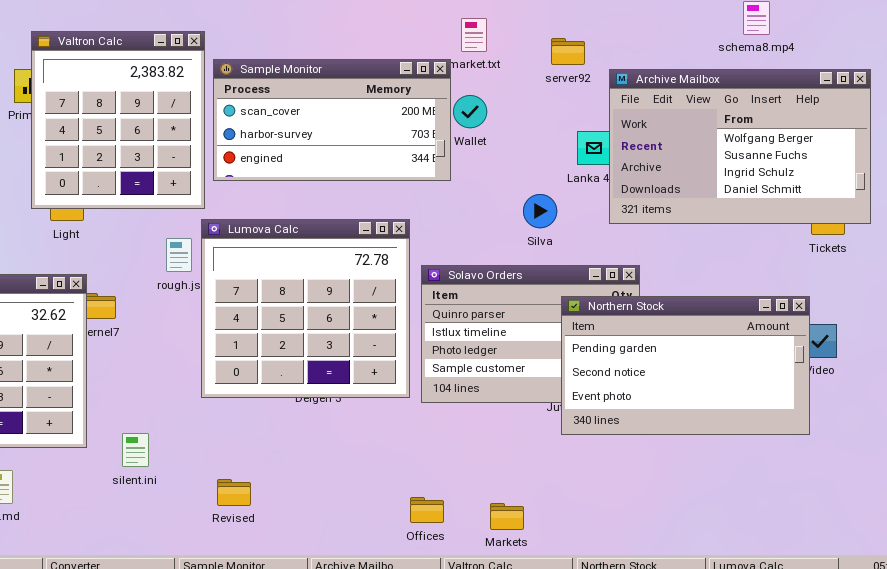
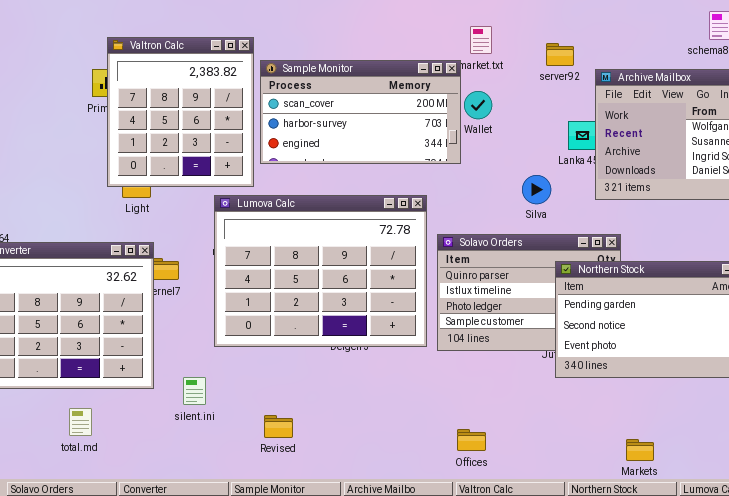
Lumova Calc: [201,219,410,398] -> [214,195,427,347], resized
Offices: [410,497,444,523] -> [457,429,486,451], moved
Markets: [490,503,524,530] -> [626,439,654,461], moved

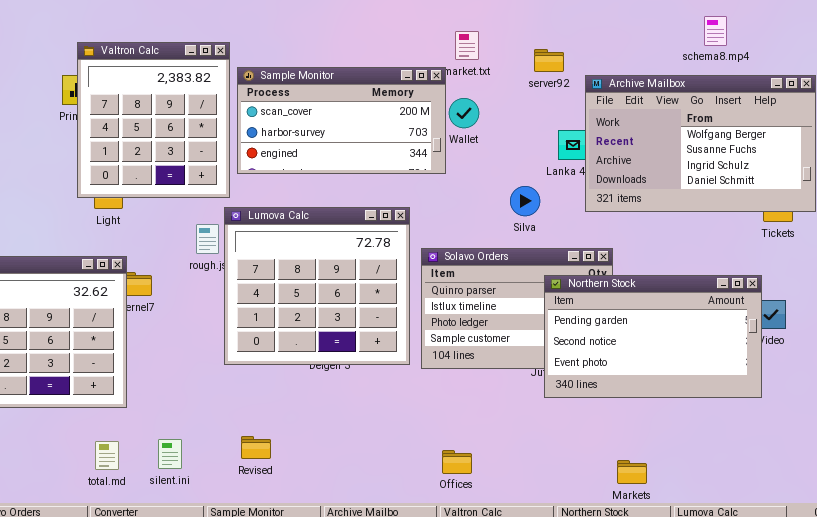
Lumova Calc: [214,195,427,347] -> [224,207,410,365], resized
silent.ini: [183,377,206,405] -> [158,439,182,469], moved
total.md: [69,408,92,436] -> [95,441,119,470], moved

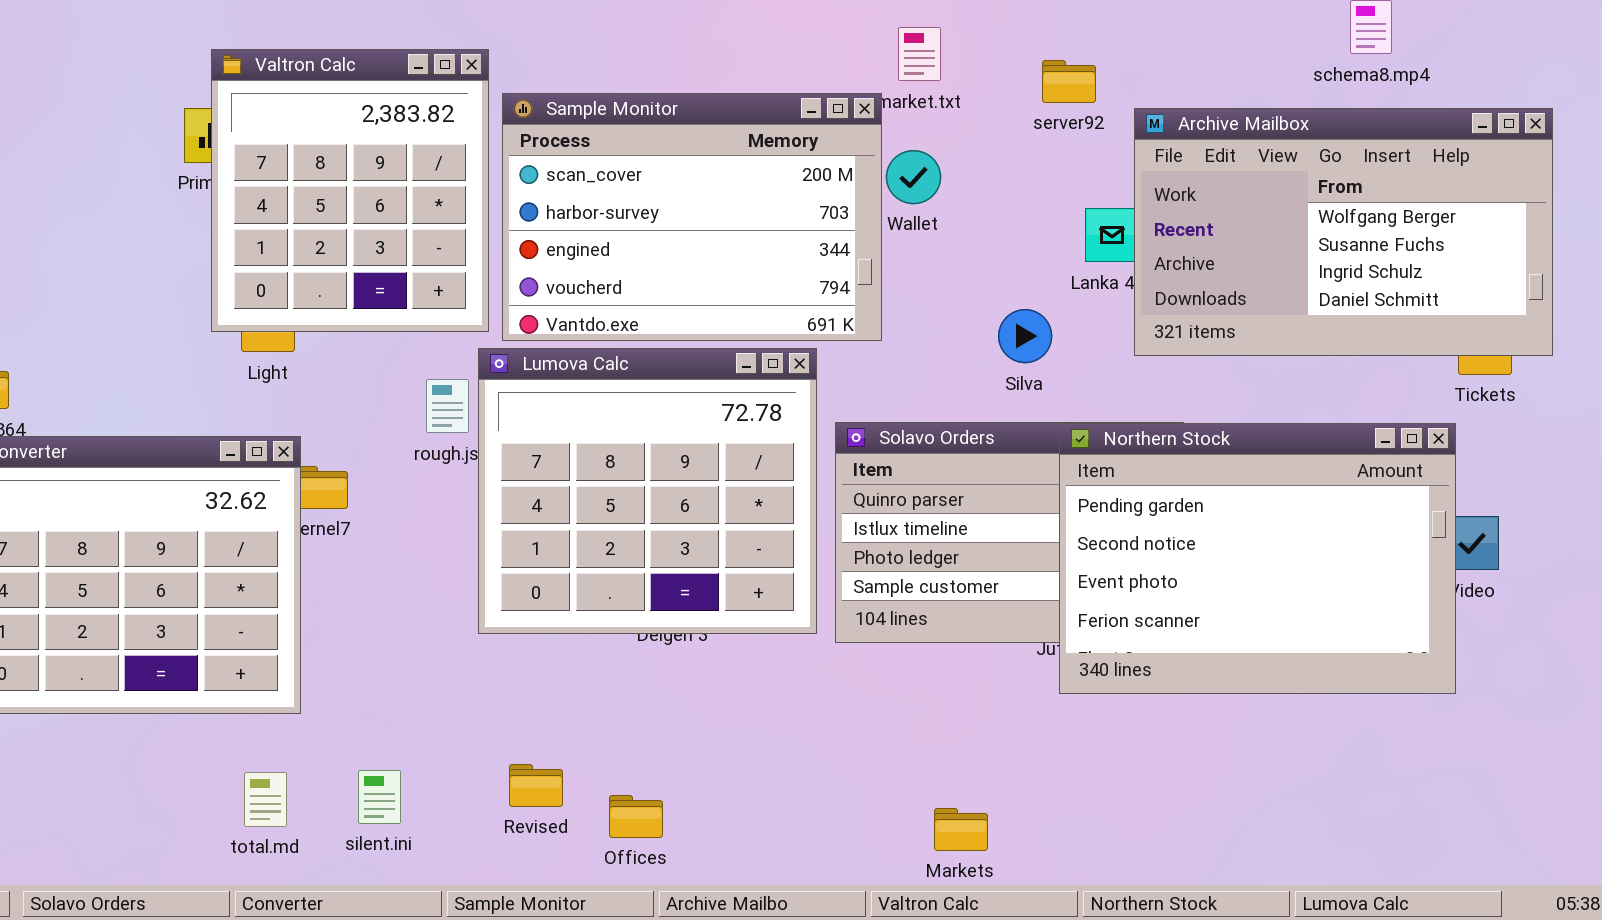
Sample Monitor: [237,67,446,174] -> [502,93,882,341], resized
Northern Stock: [544,275,762,398] -> [1059,423,1456,694], resized
Offices: [442,450,472,474] -> [609,795,663,838], moved
Markets: [617,460,647,484] -> [934,808,988,851], moved

